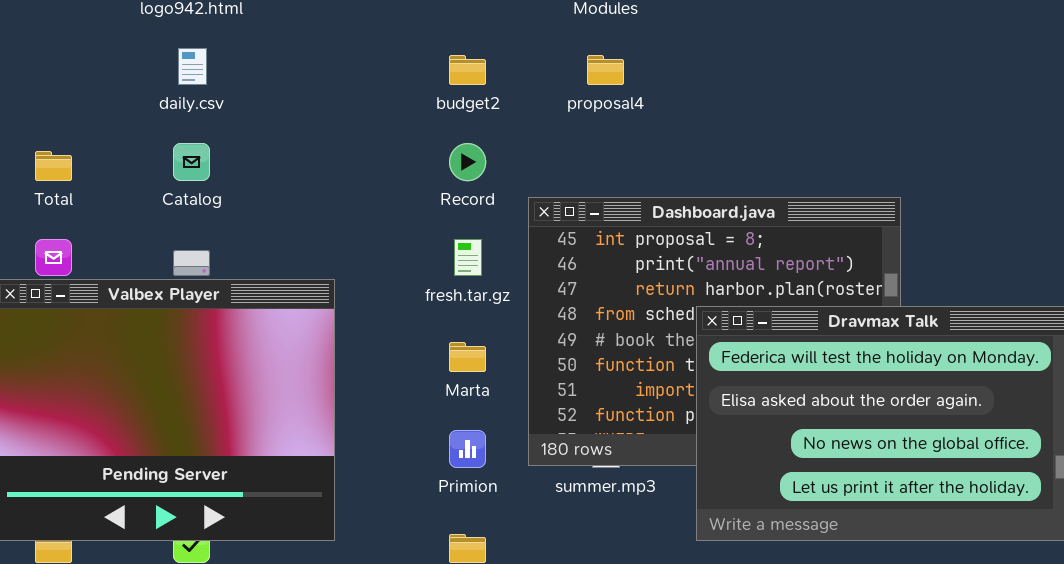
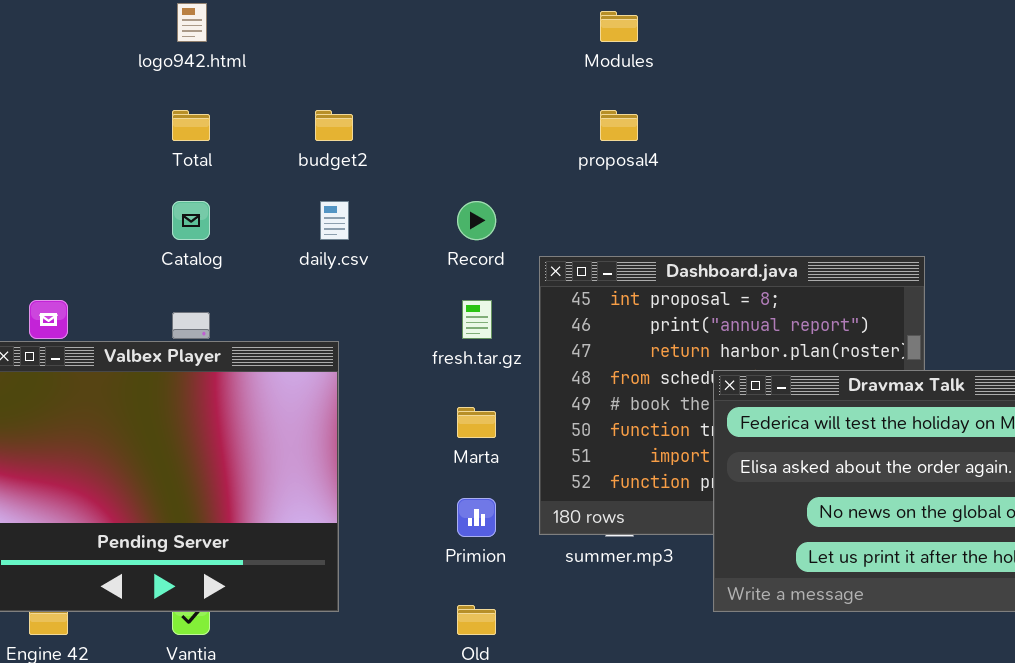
daily.csv: [178,48,207,85] -> [320,201,349,240], moved
budget2: [449,55,486,85] -> [315,110,353,141], moved
Total: [35,151,72,181] -> [172,110,210,141], moved

